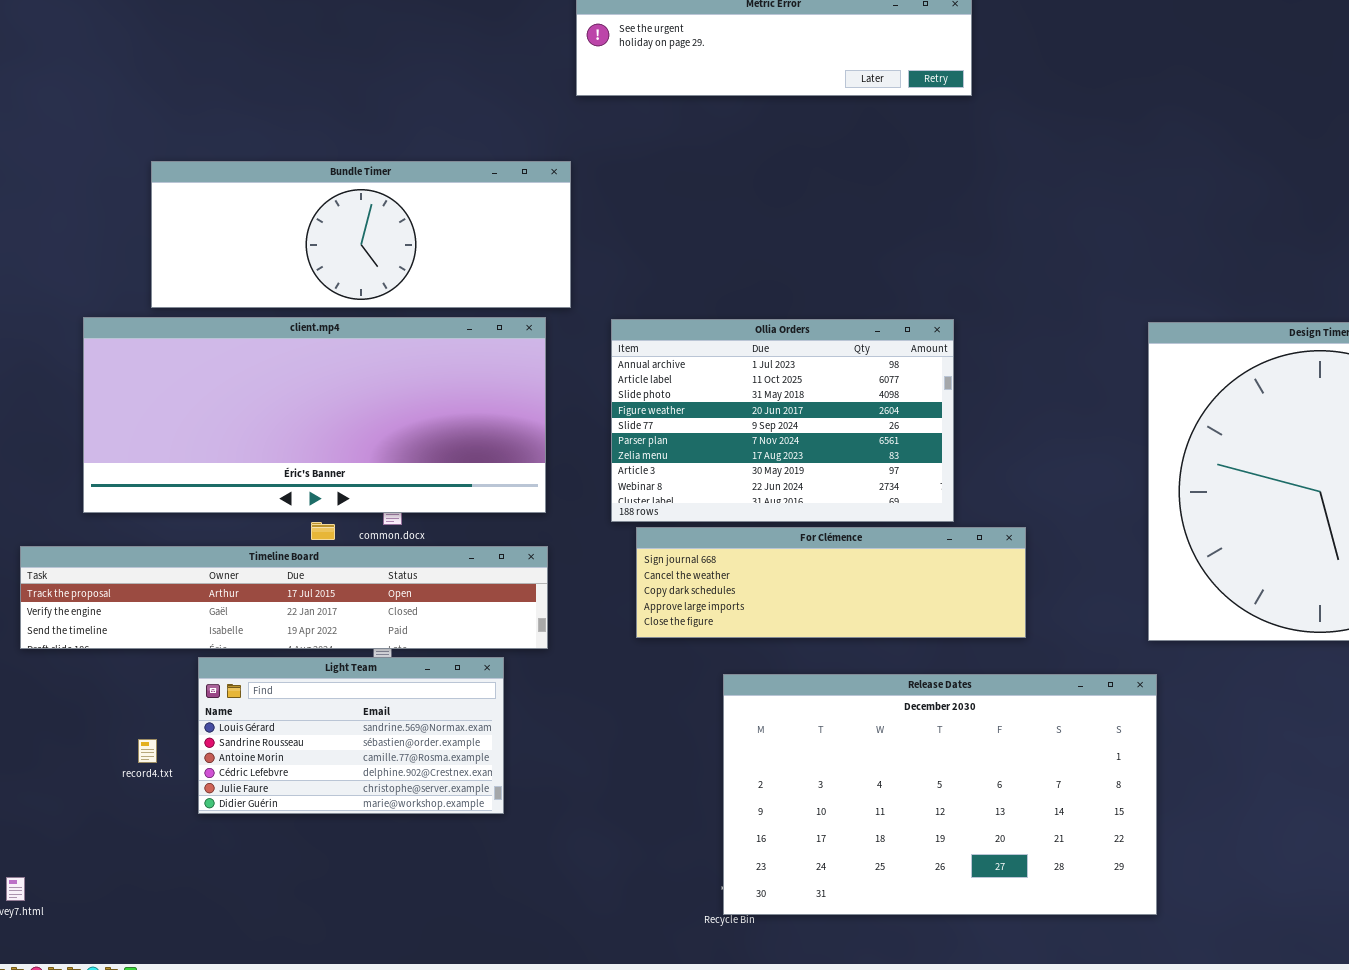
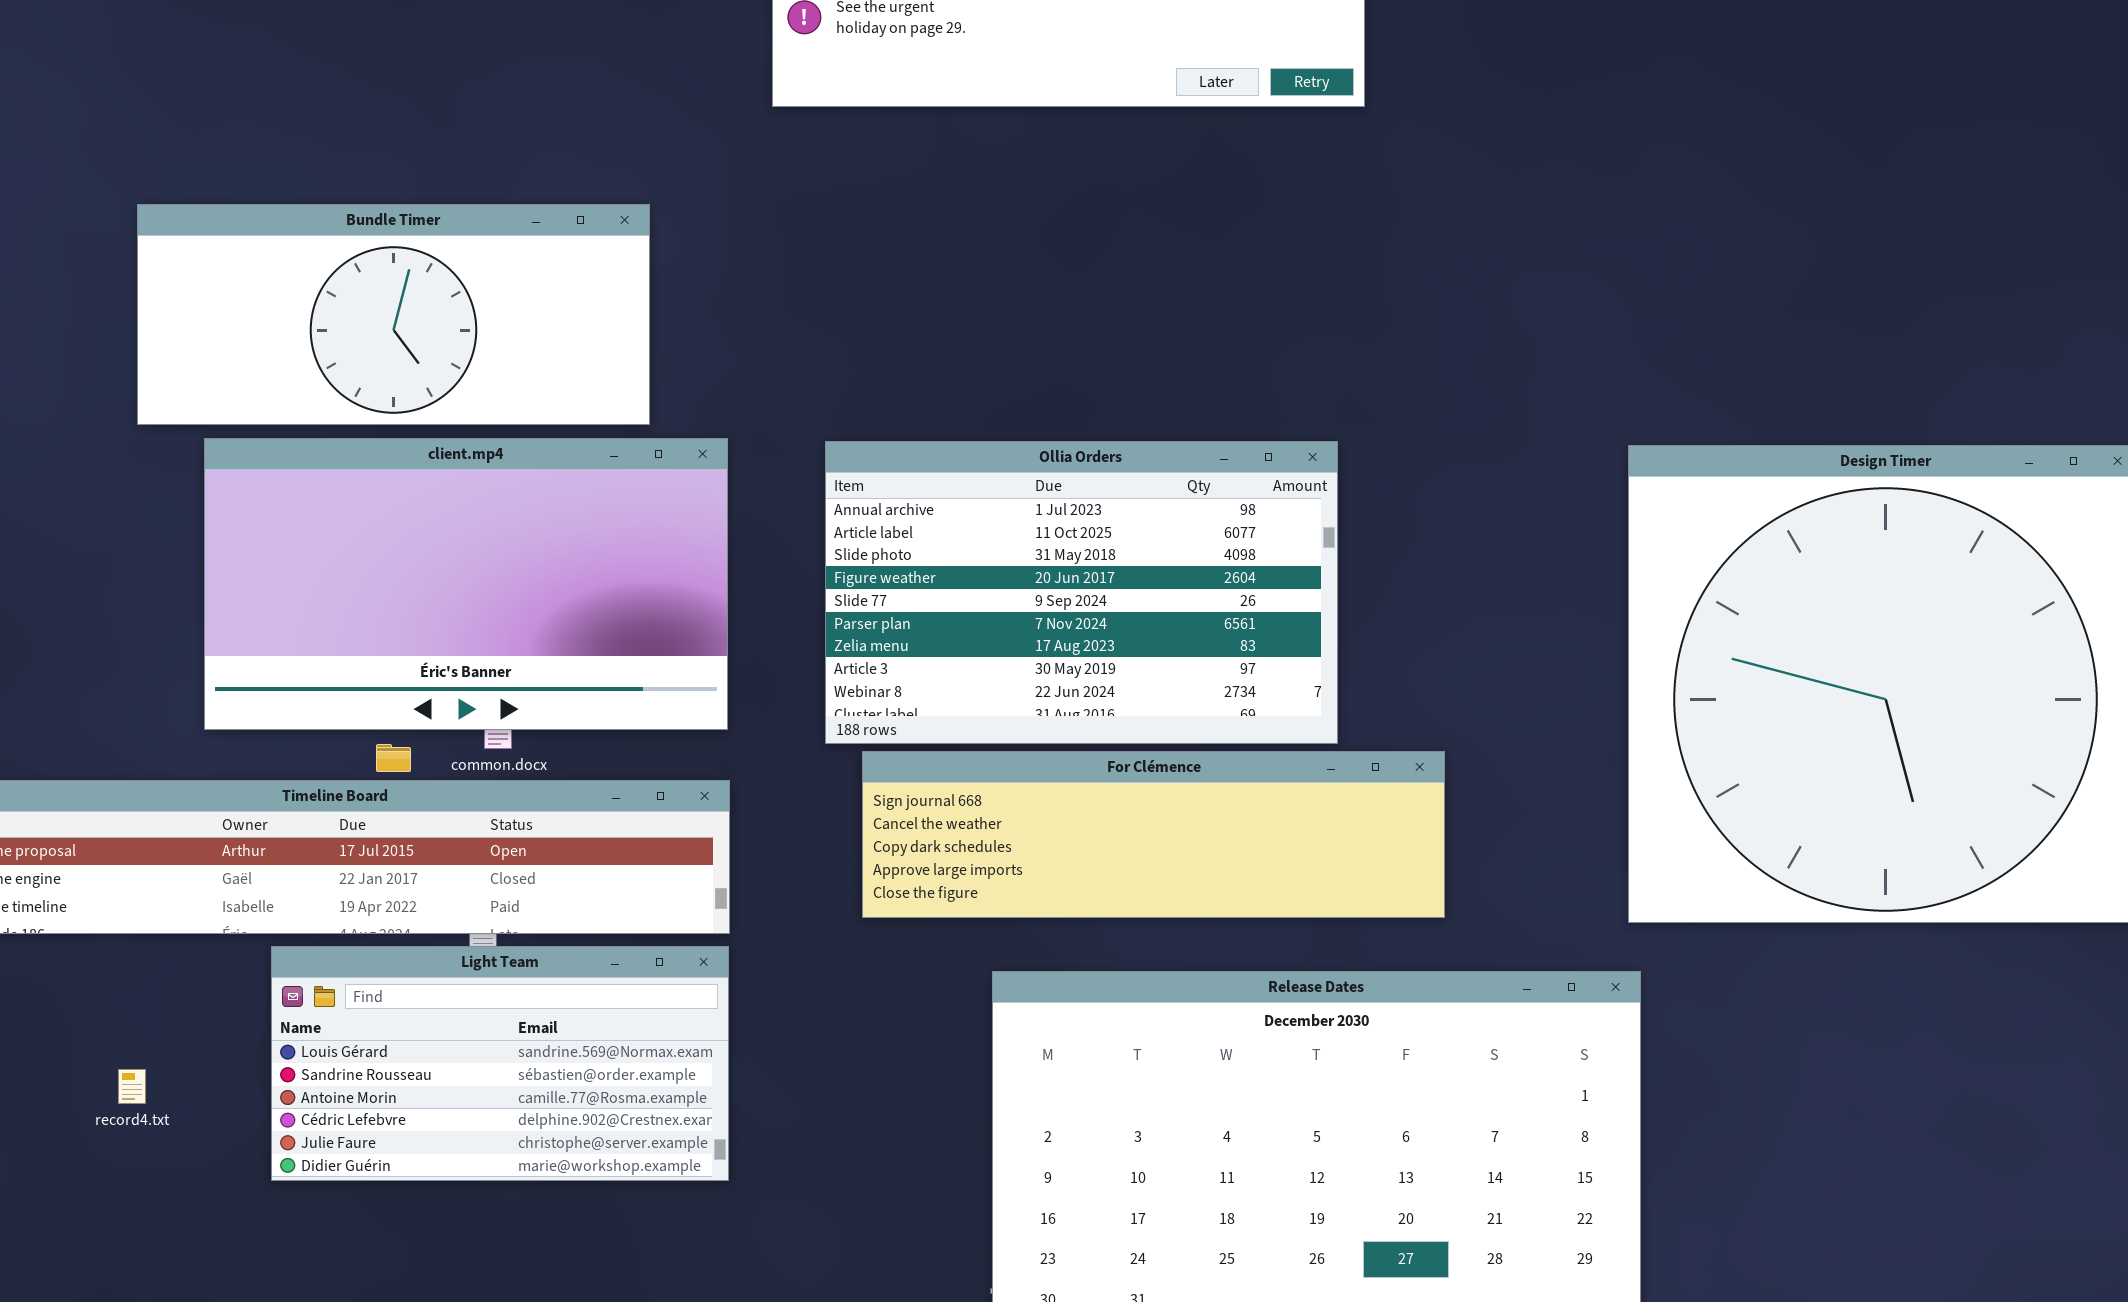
Bundle Timer: [151,161,571,308] -> [137,204,650,425], resized
client.mp4: [83,317,546,513] -> [204,438,728,730], resized
Light Team: [198,657,504,814] -> [271,946,729,1181], moved

